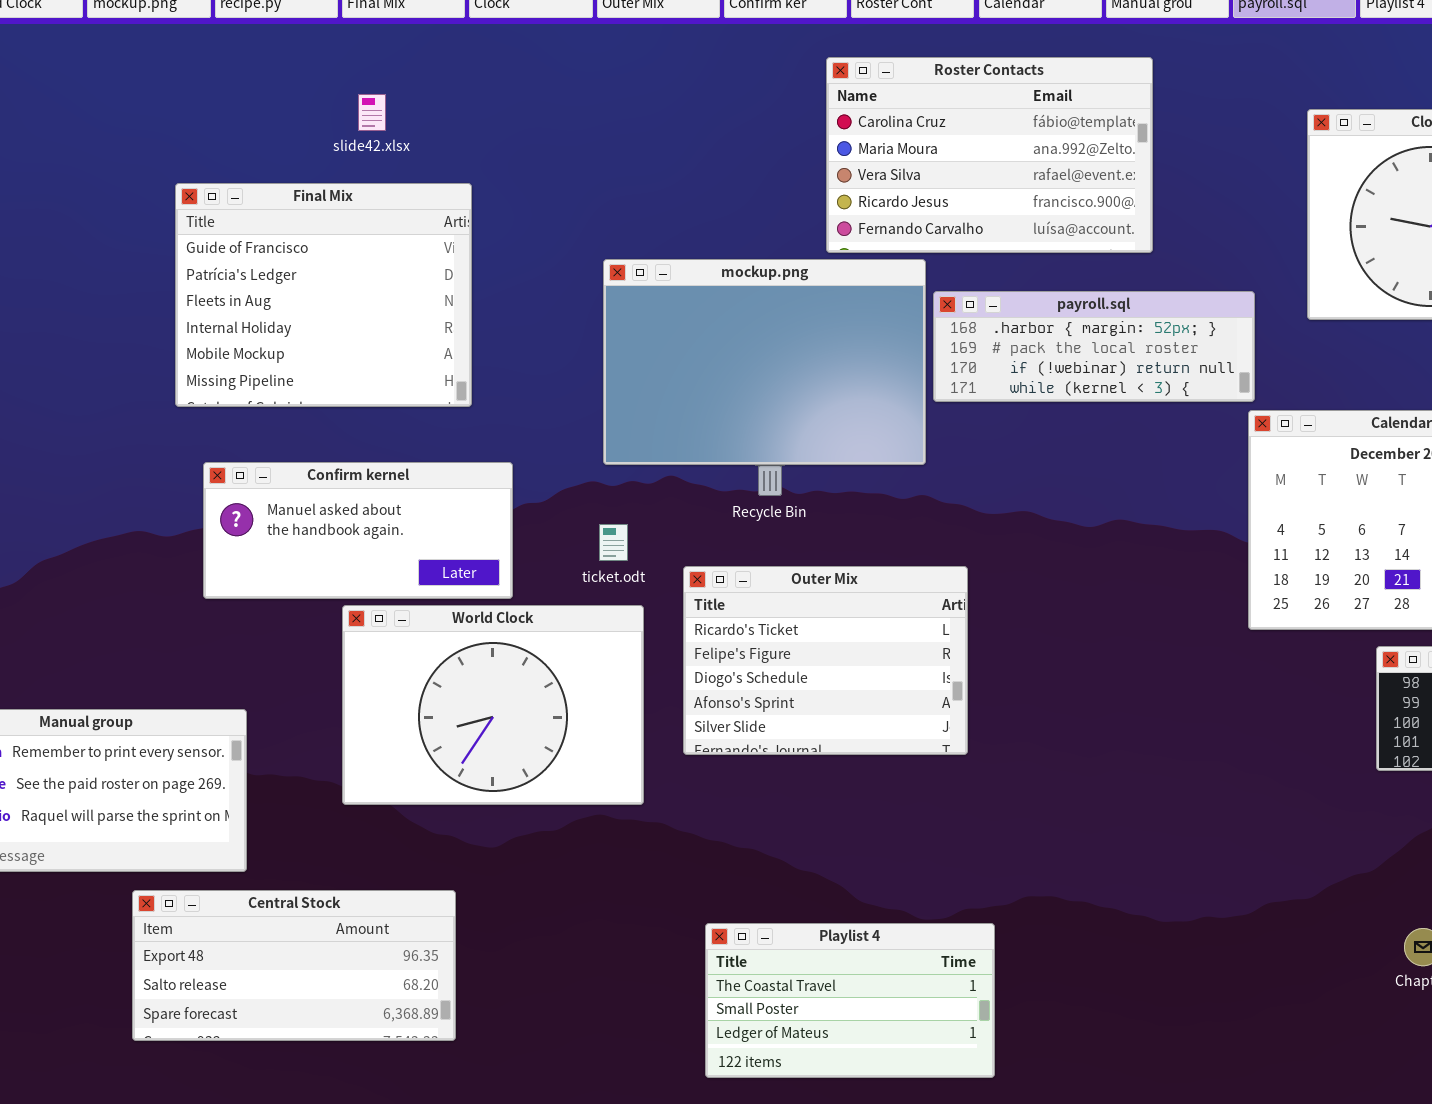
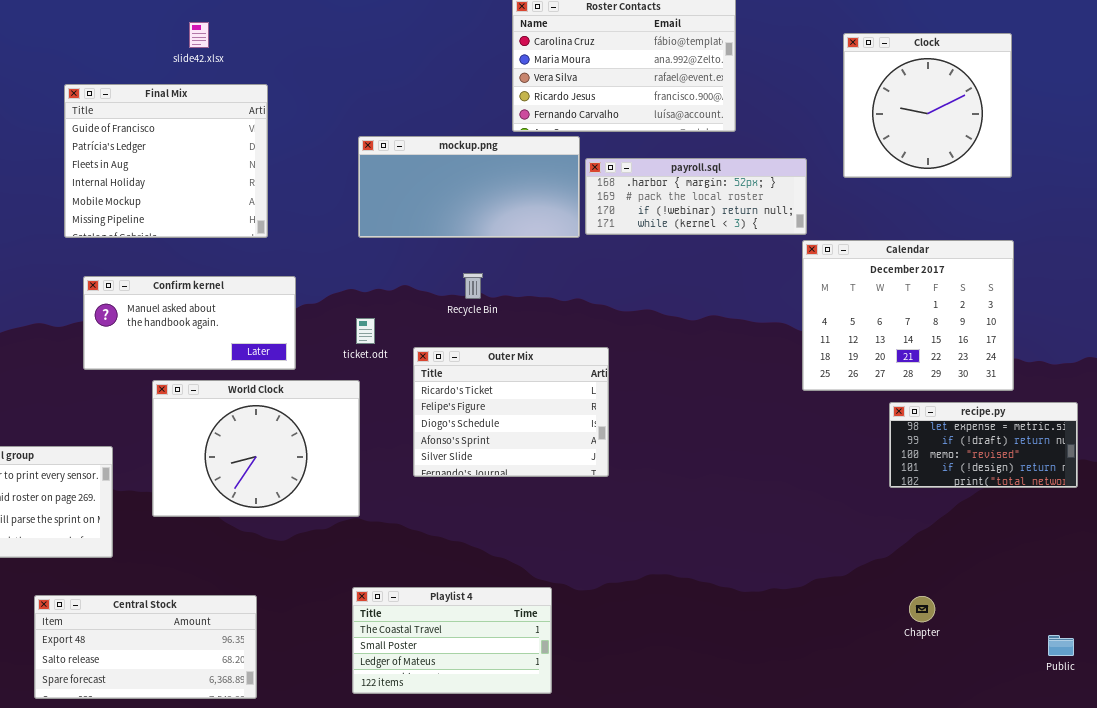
mockup.png: [603,259,926,465] -> [358,136,580,238], resized
World Clock: [342,605,644,805] -> [152,380,360,517], moved
Central Stock: [132,890,456,1041] -> [34,595,257,699], moved
Playlist 4: [705,923,995,1078] -> [352,587,552,694], moved

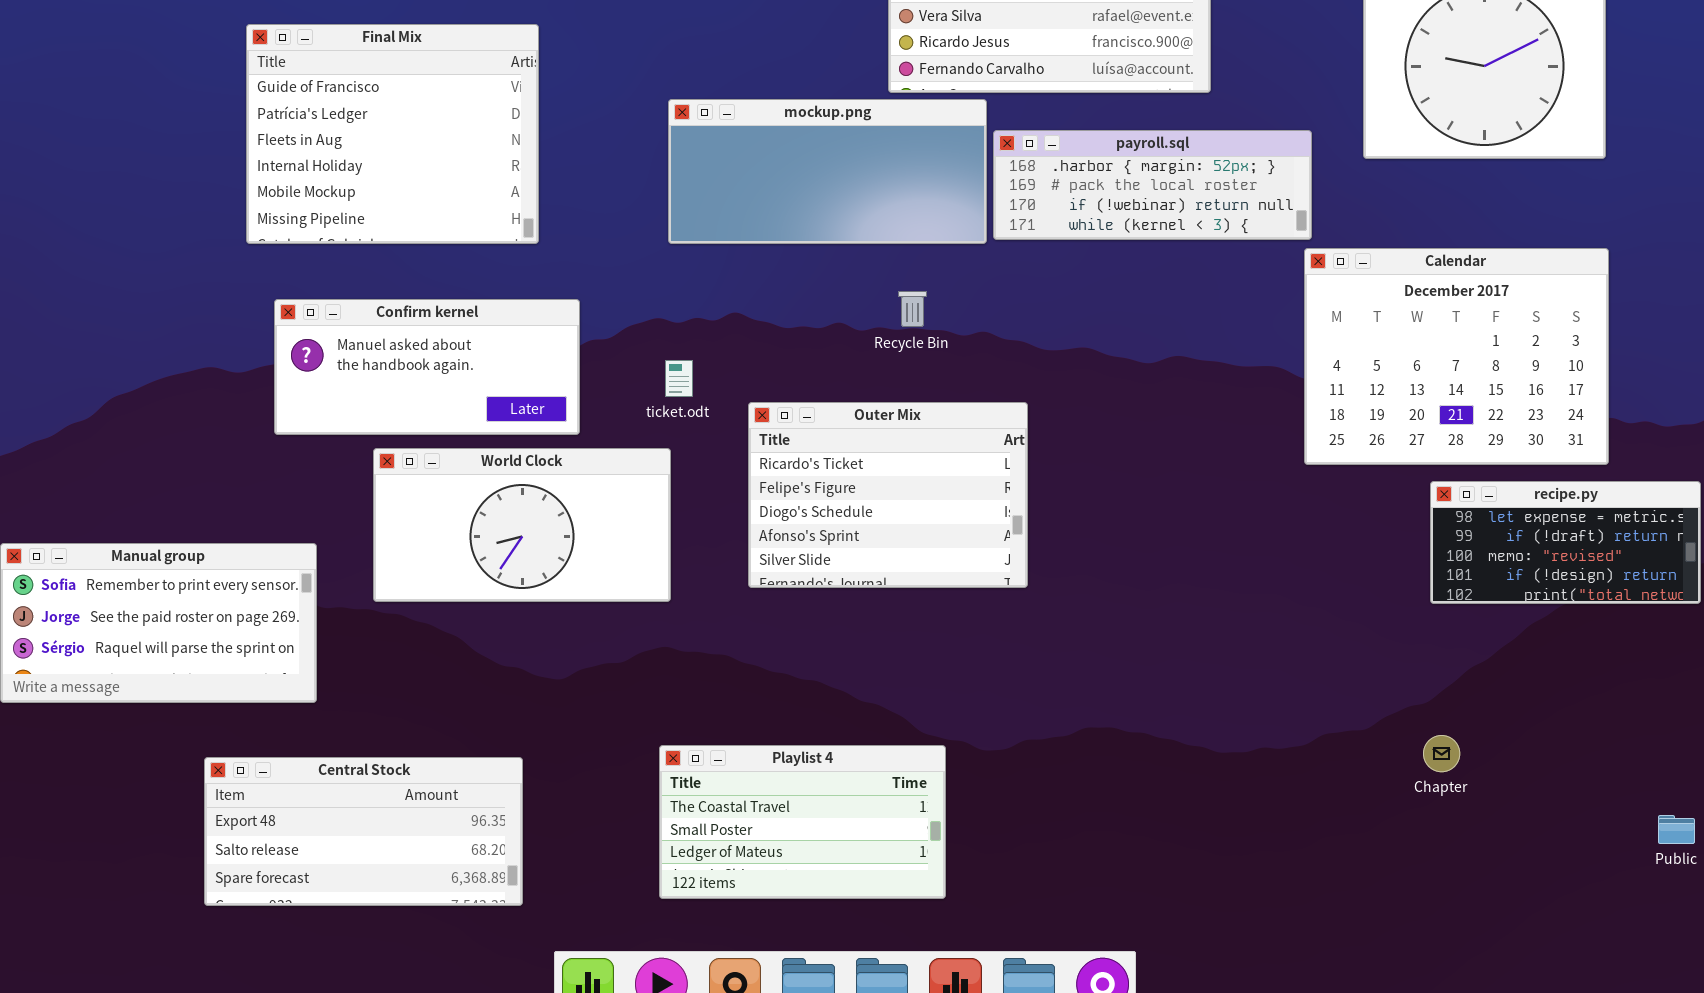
Recycle Bin: [463,273,483,299] -> [898,291,927,327], moved
World Clock: [152,380,360,517] -> [373,448,671,602], resized
Chapter: [909,596,935,622] -> [1423,735,1460,772], moved

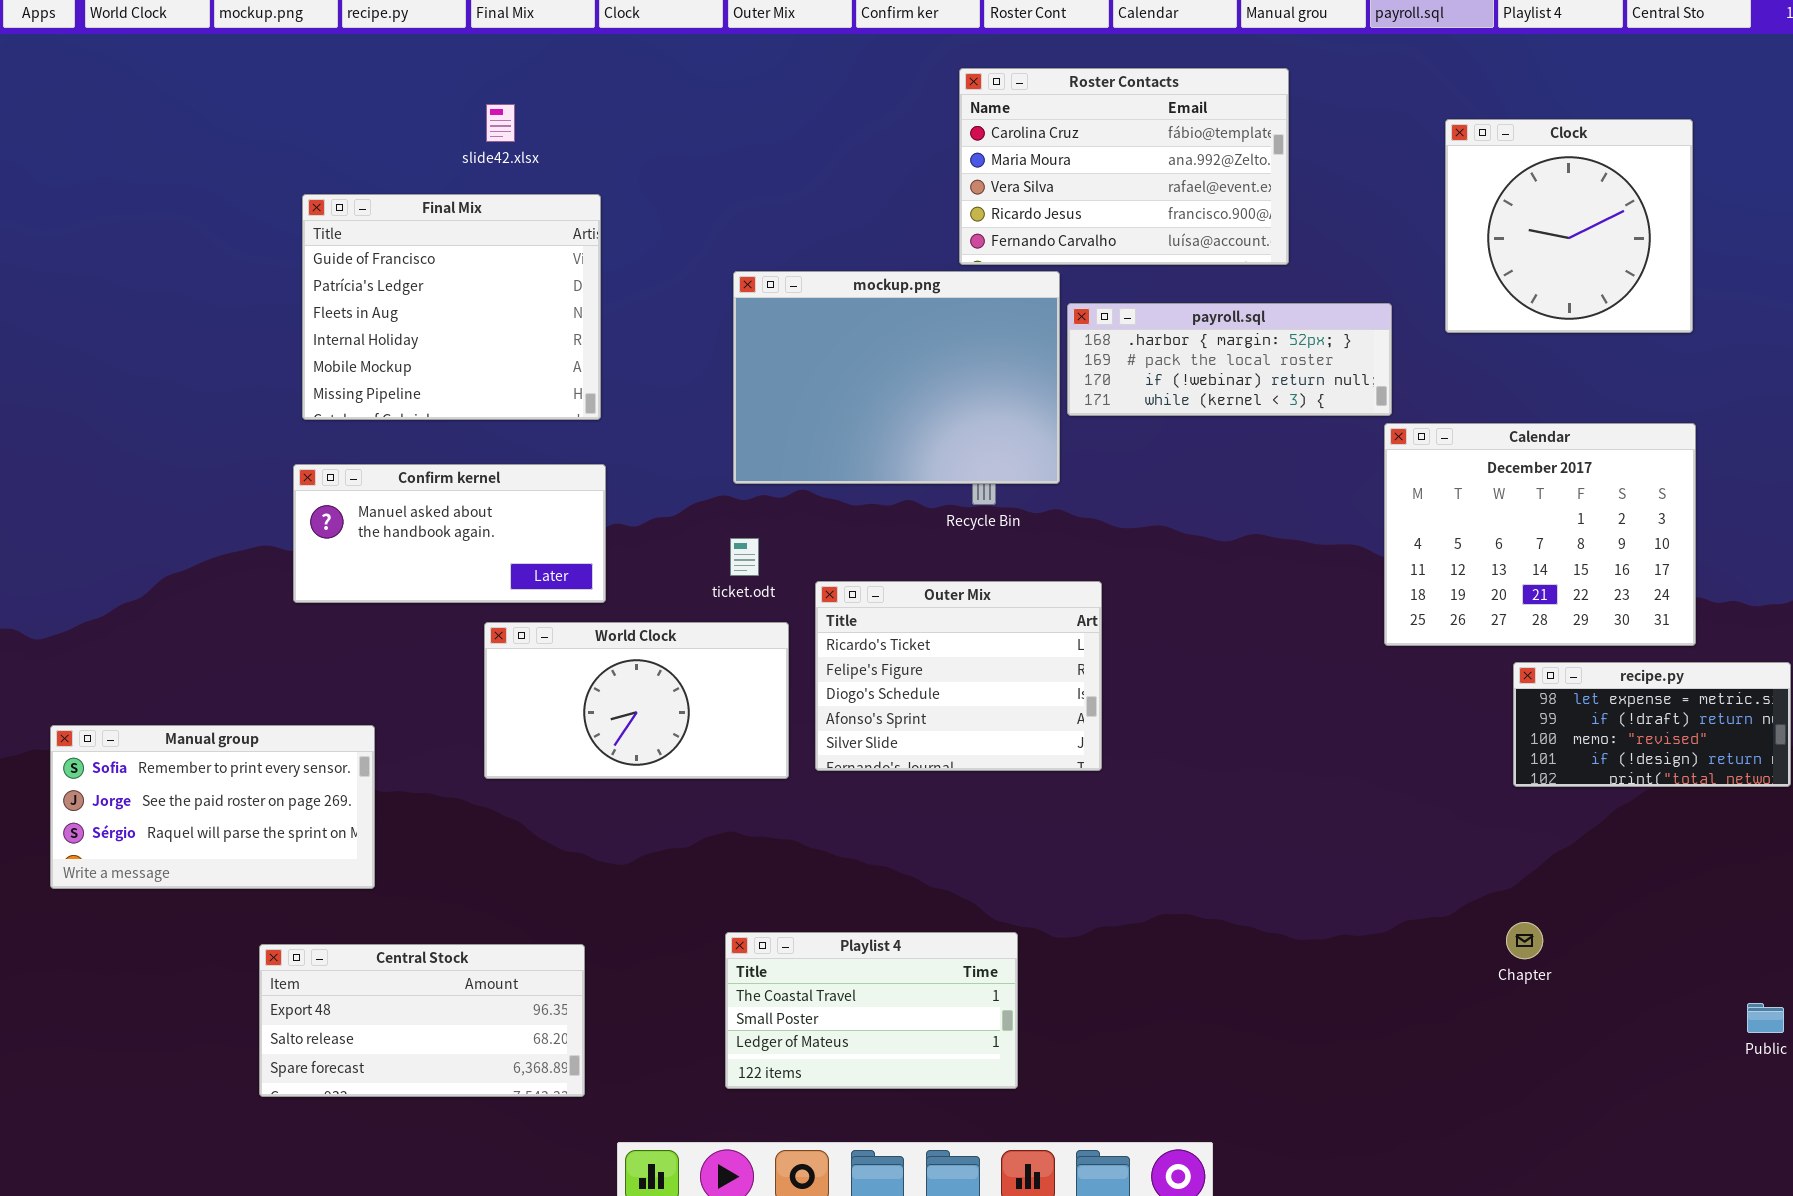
mockup.png: [668,99,987,244] -> [733,271,1060,484], resized
Confirm kernel: [274,299,580,435] -> [293,464,606,603], moved
World Clock: [373,448,671,602] -> [484,622,789,779], moved

